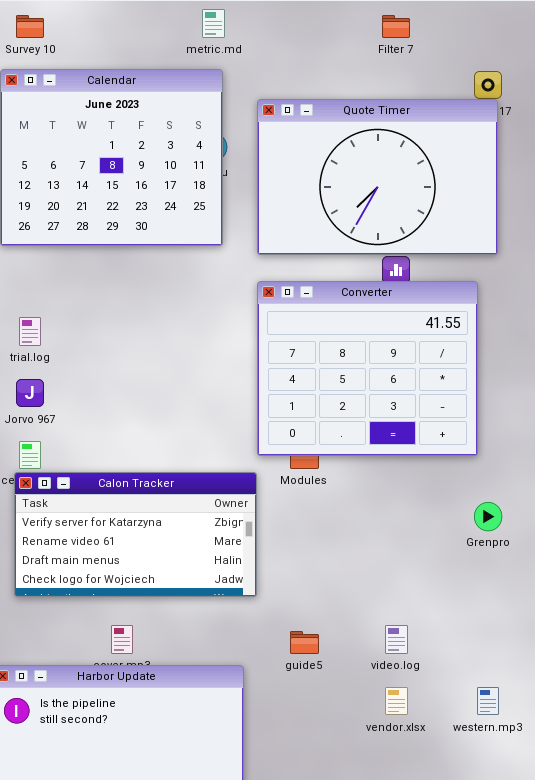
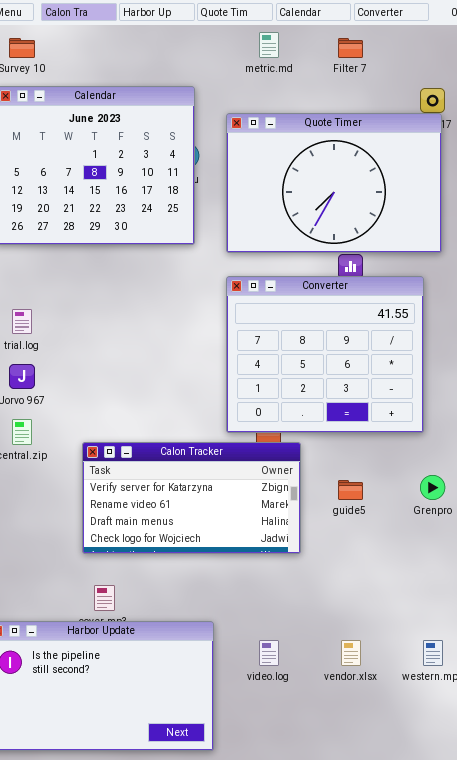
metric.md: [202,9,225,38] -> [259,32,279,58], moved
Calon Tracker: [14,472,257,597] -> [82,442,301,554], moved
video.log: [385,625,408,654] -> [259,640,279,666], moved
guide5: [290,631,319,654] -> [338,480,363,500], moved

